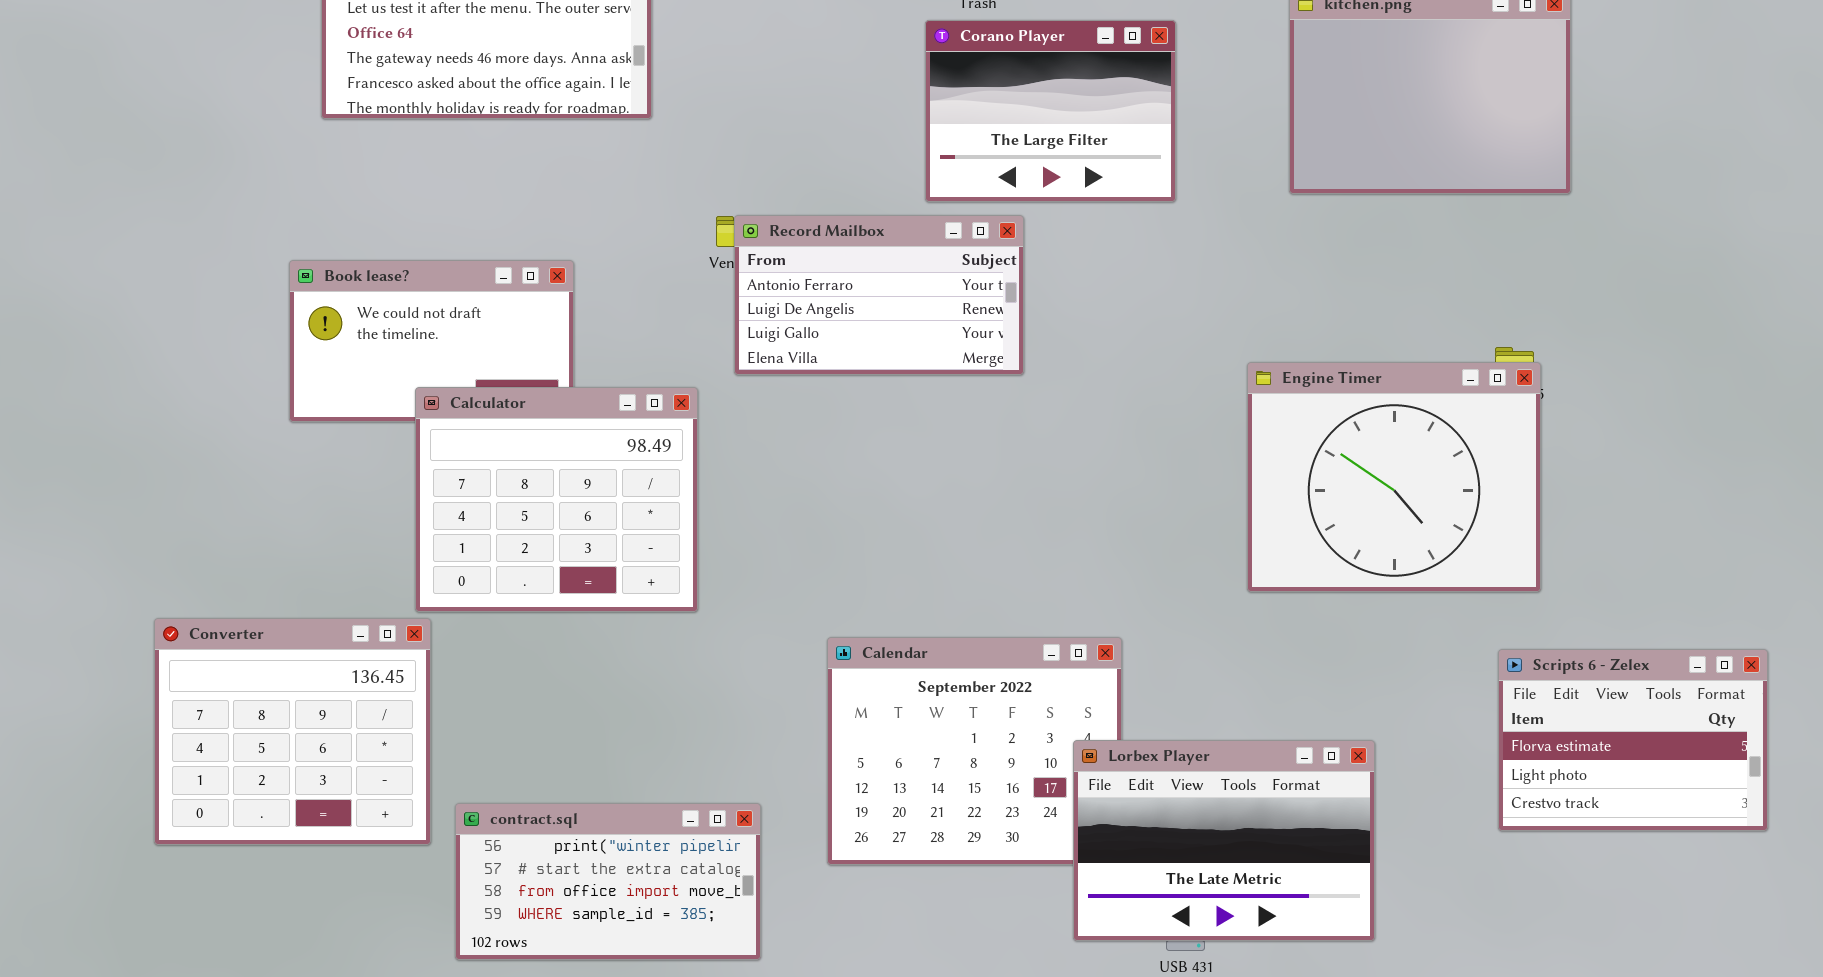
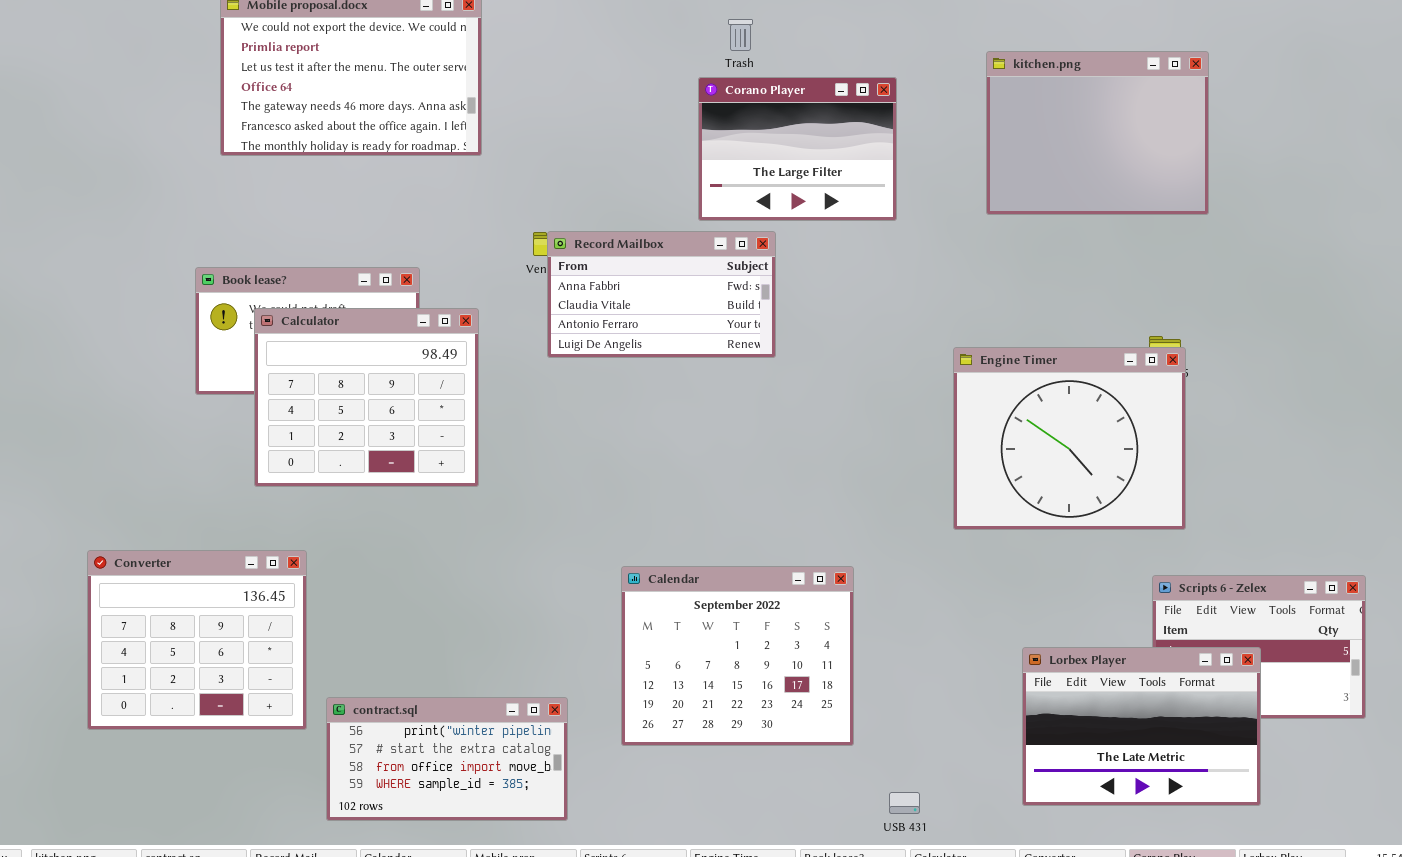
Record Mailbox: [734,215,1024,375] -> [547,231,776,358], scrolled up 2 rows
Calculator: [415,387,698,612] -> [254,308,479,487], moved
Lorbex Player: [1073,740,1375,941] -> [1022,647,1261,806], moved

